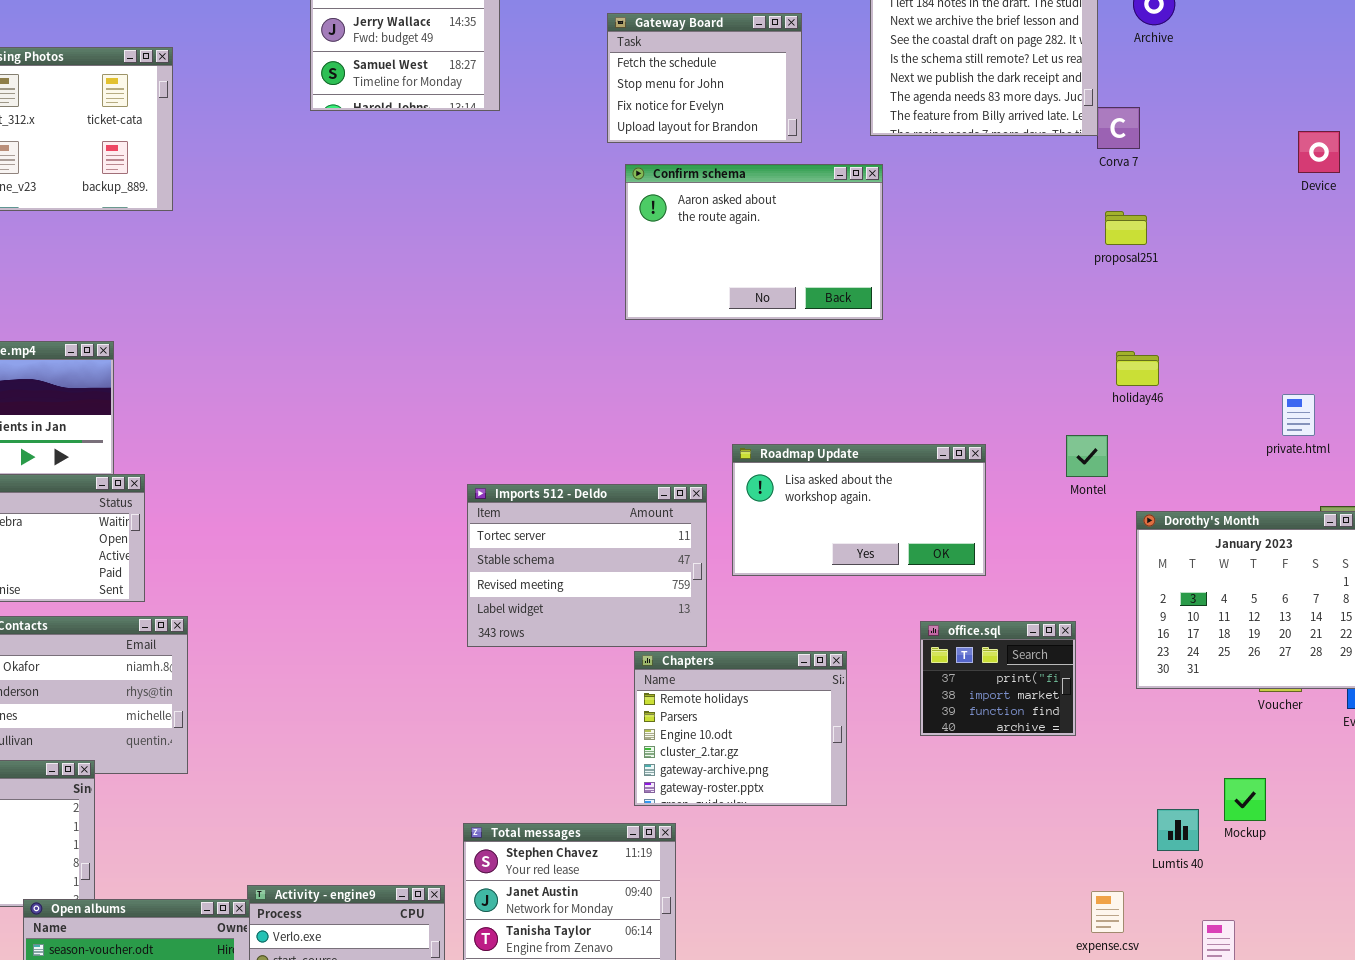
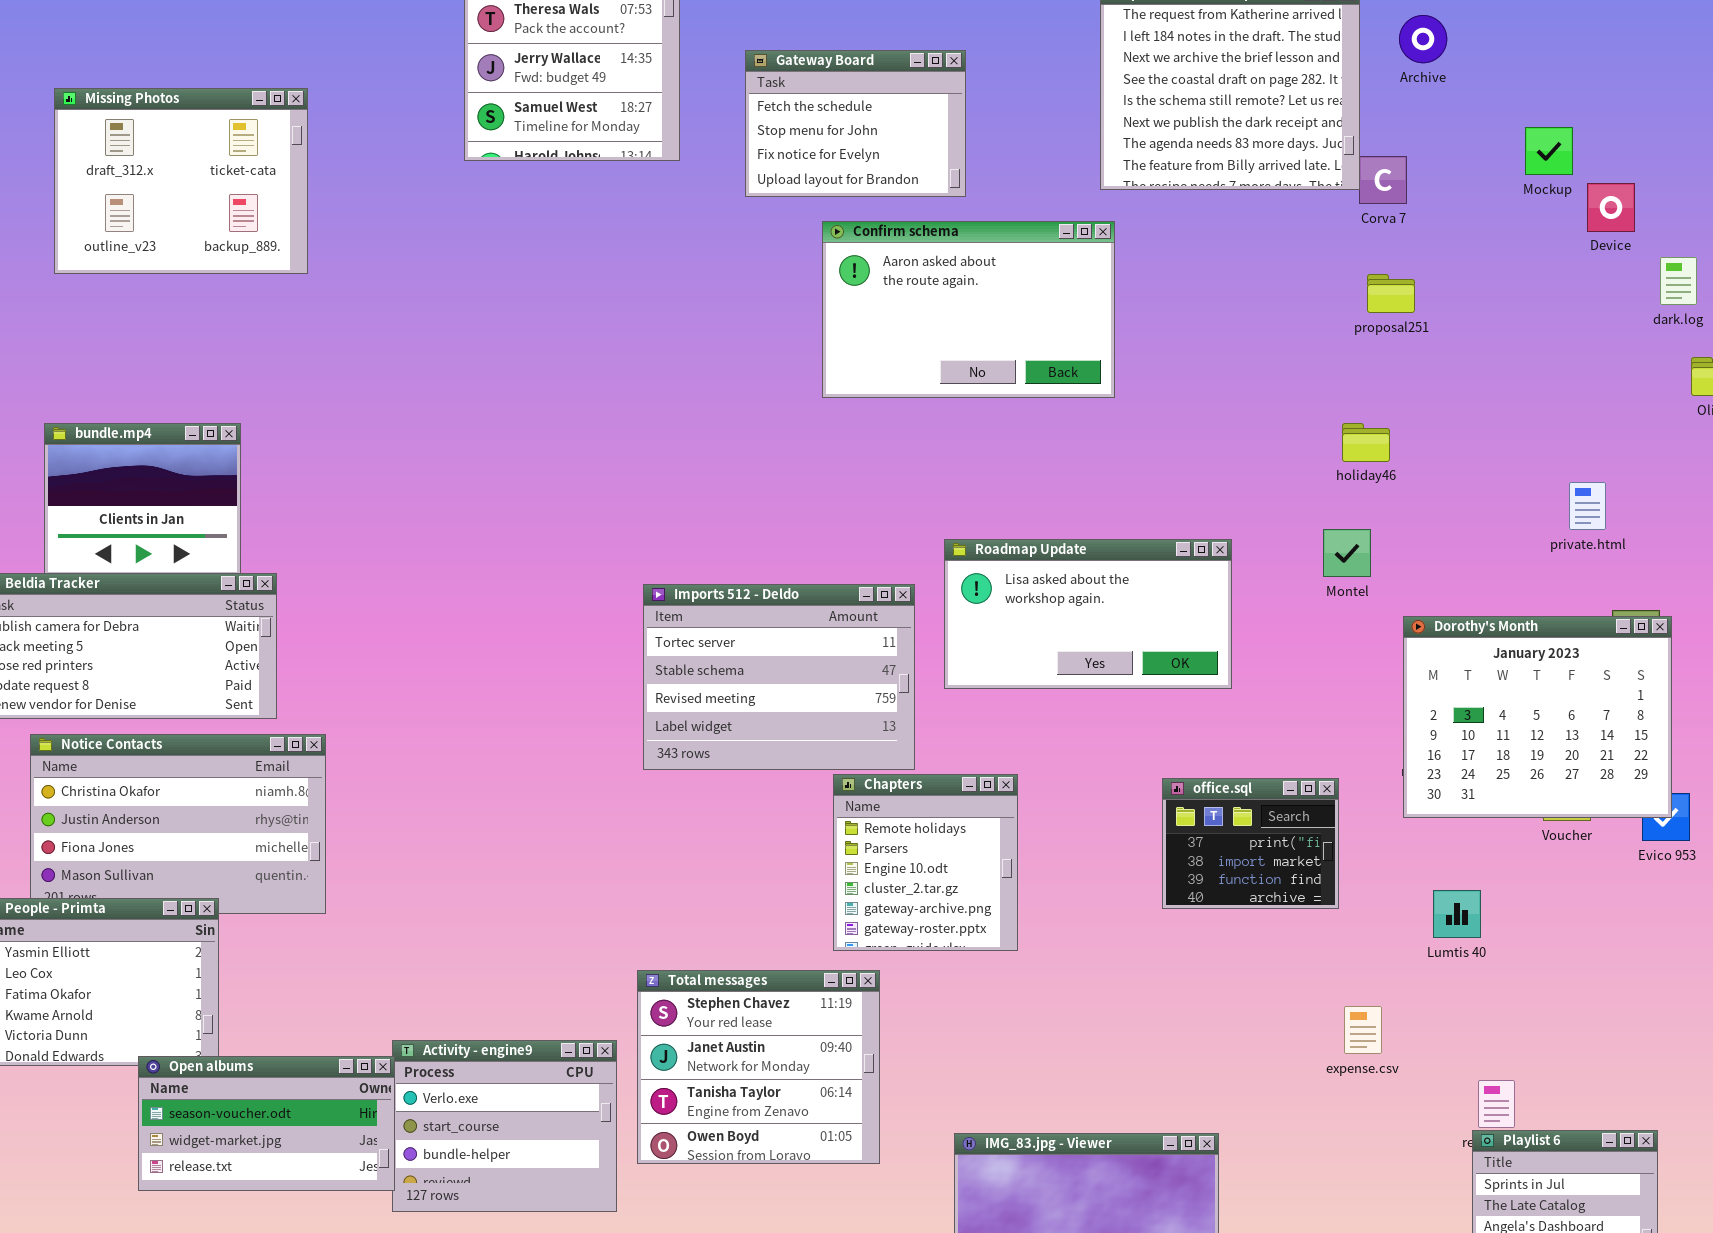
Gateway Board: [607,13,802,143] -> [745,50,966,197], moved
holiday46: [1116,351,1159,386] -> [1342,423,1390,462], moved
office.sql: [920,621,1076,736] -> [1162,778,1339,909], moved
Chapters: [634,651,847,806] -> [833,774,1018,951], resized
Mockup: [1224,778,1266,821] -> [1525,127,1573,175], moved
Lumtis 40: [1157,809,1199,851] -> [1433,890,1481,938], moved
expense.csv: [1091,891,1124,933] -> [1344,1006,1382,1054], moved

